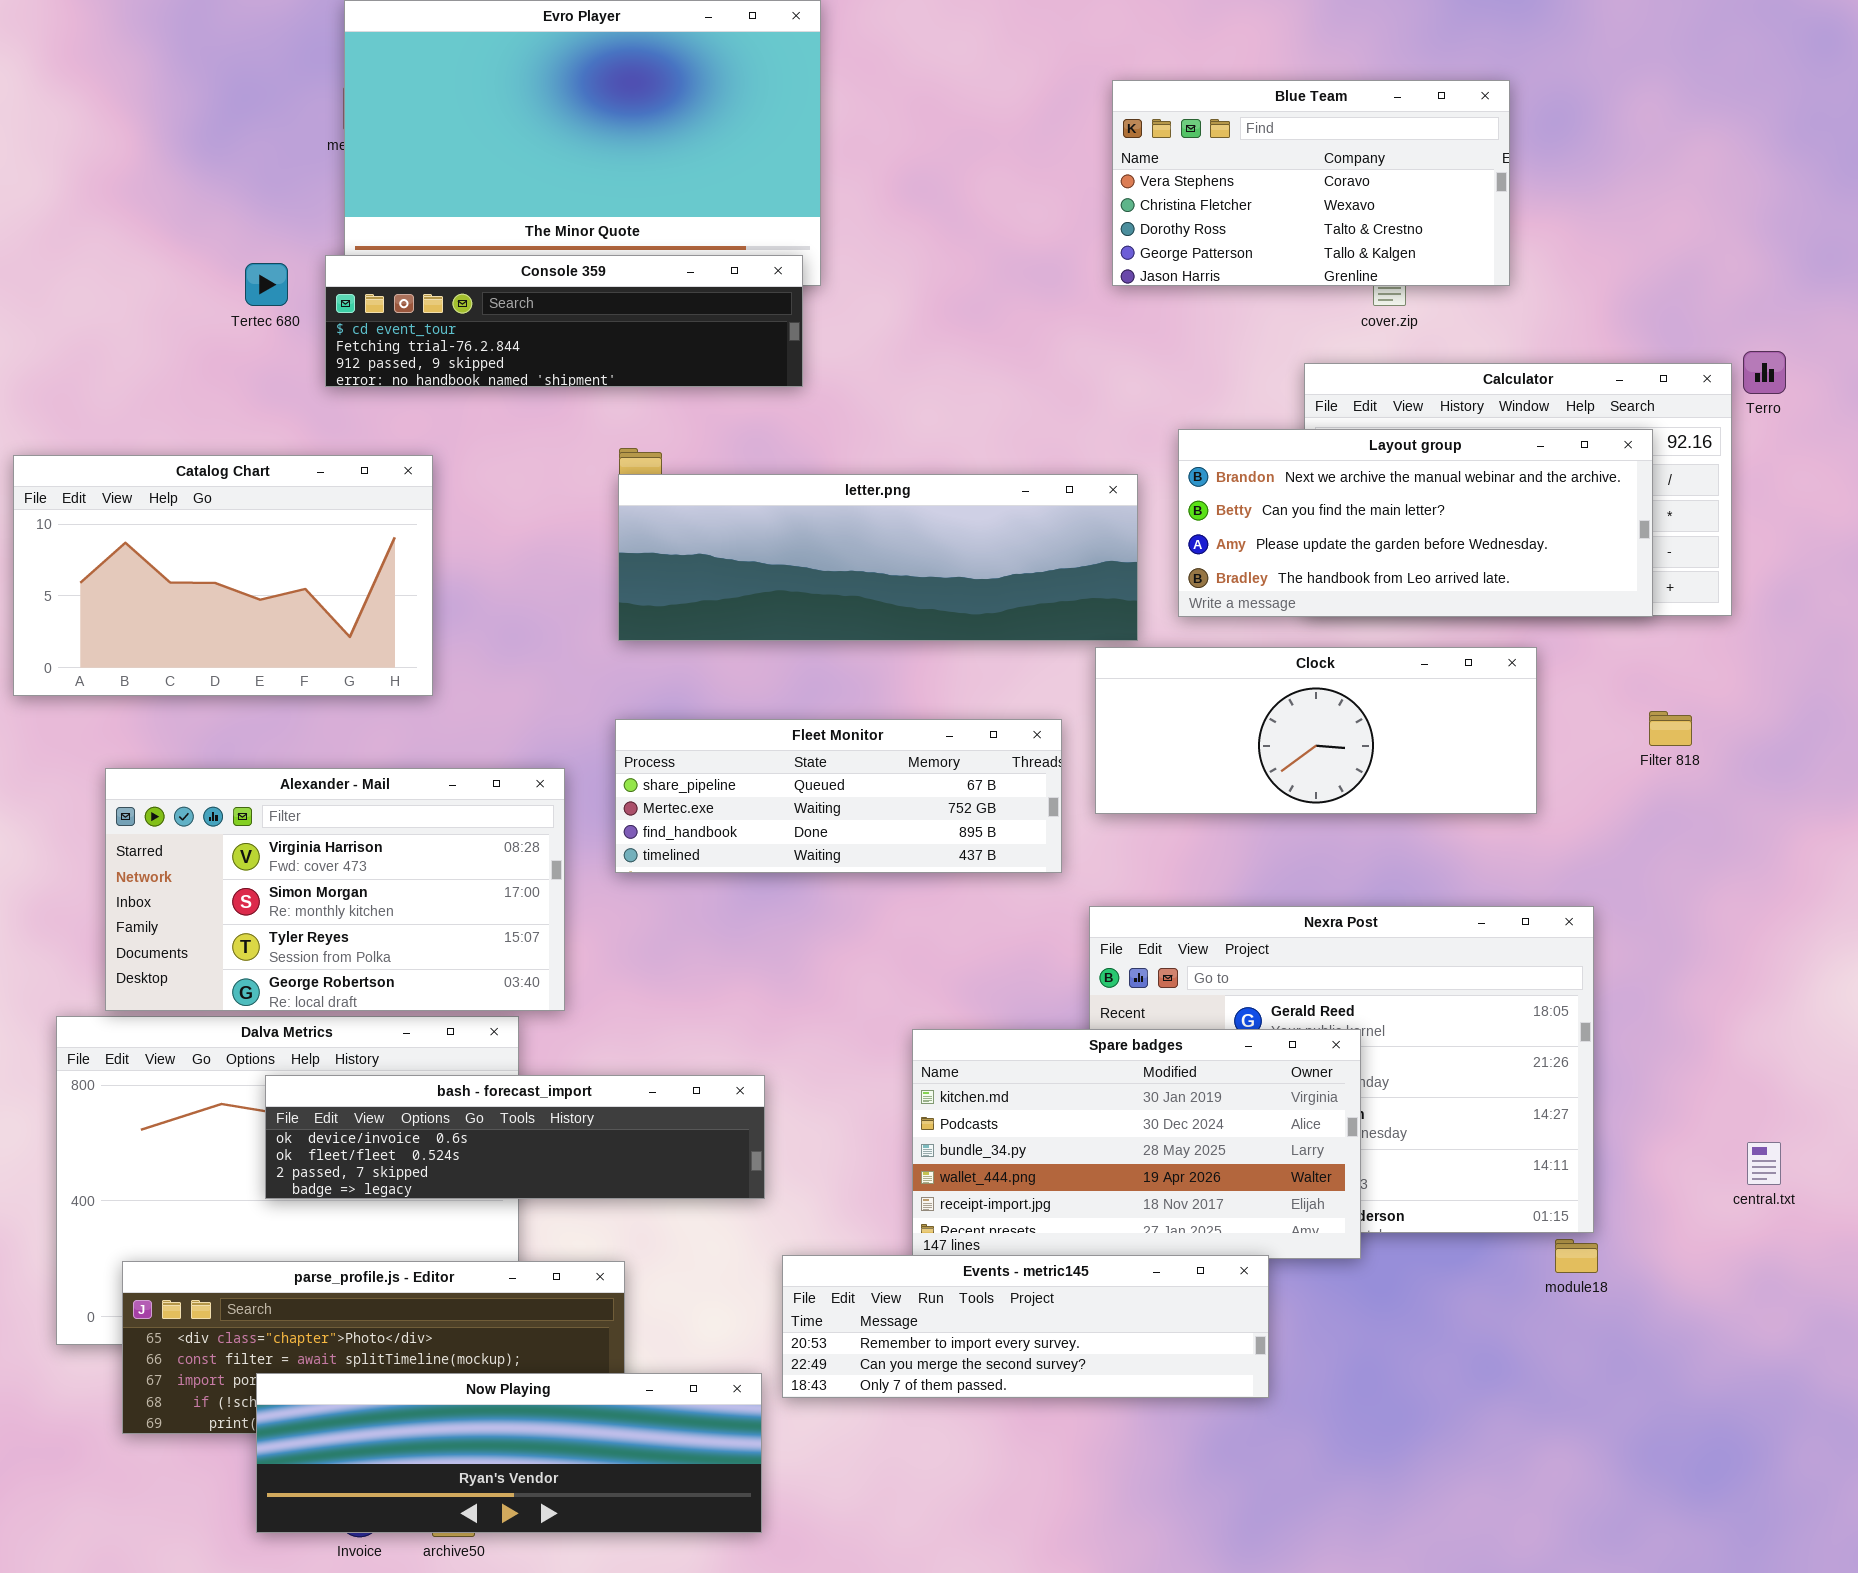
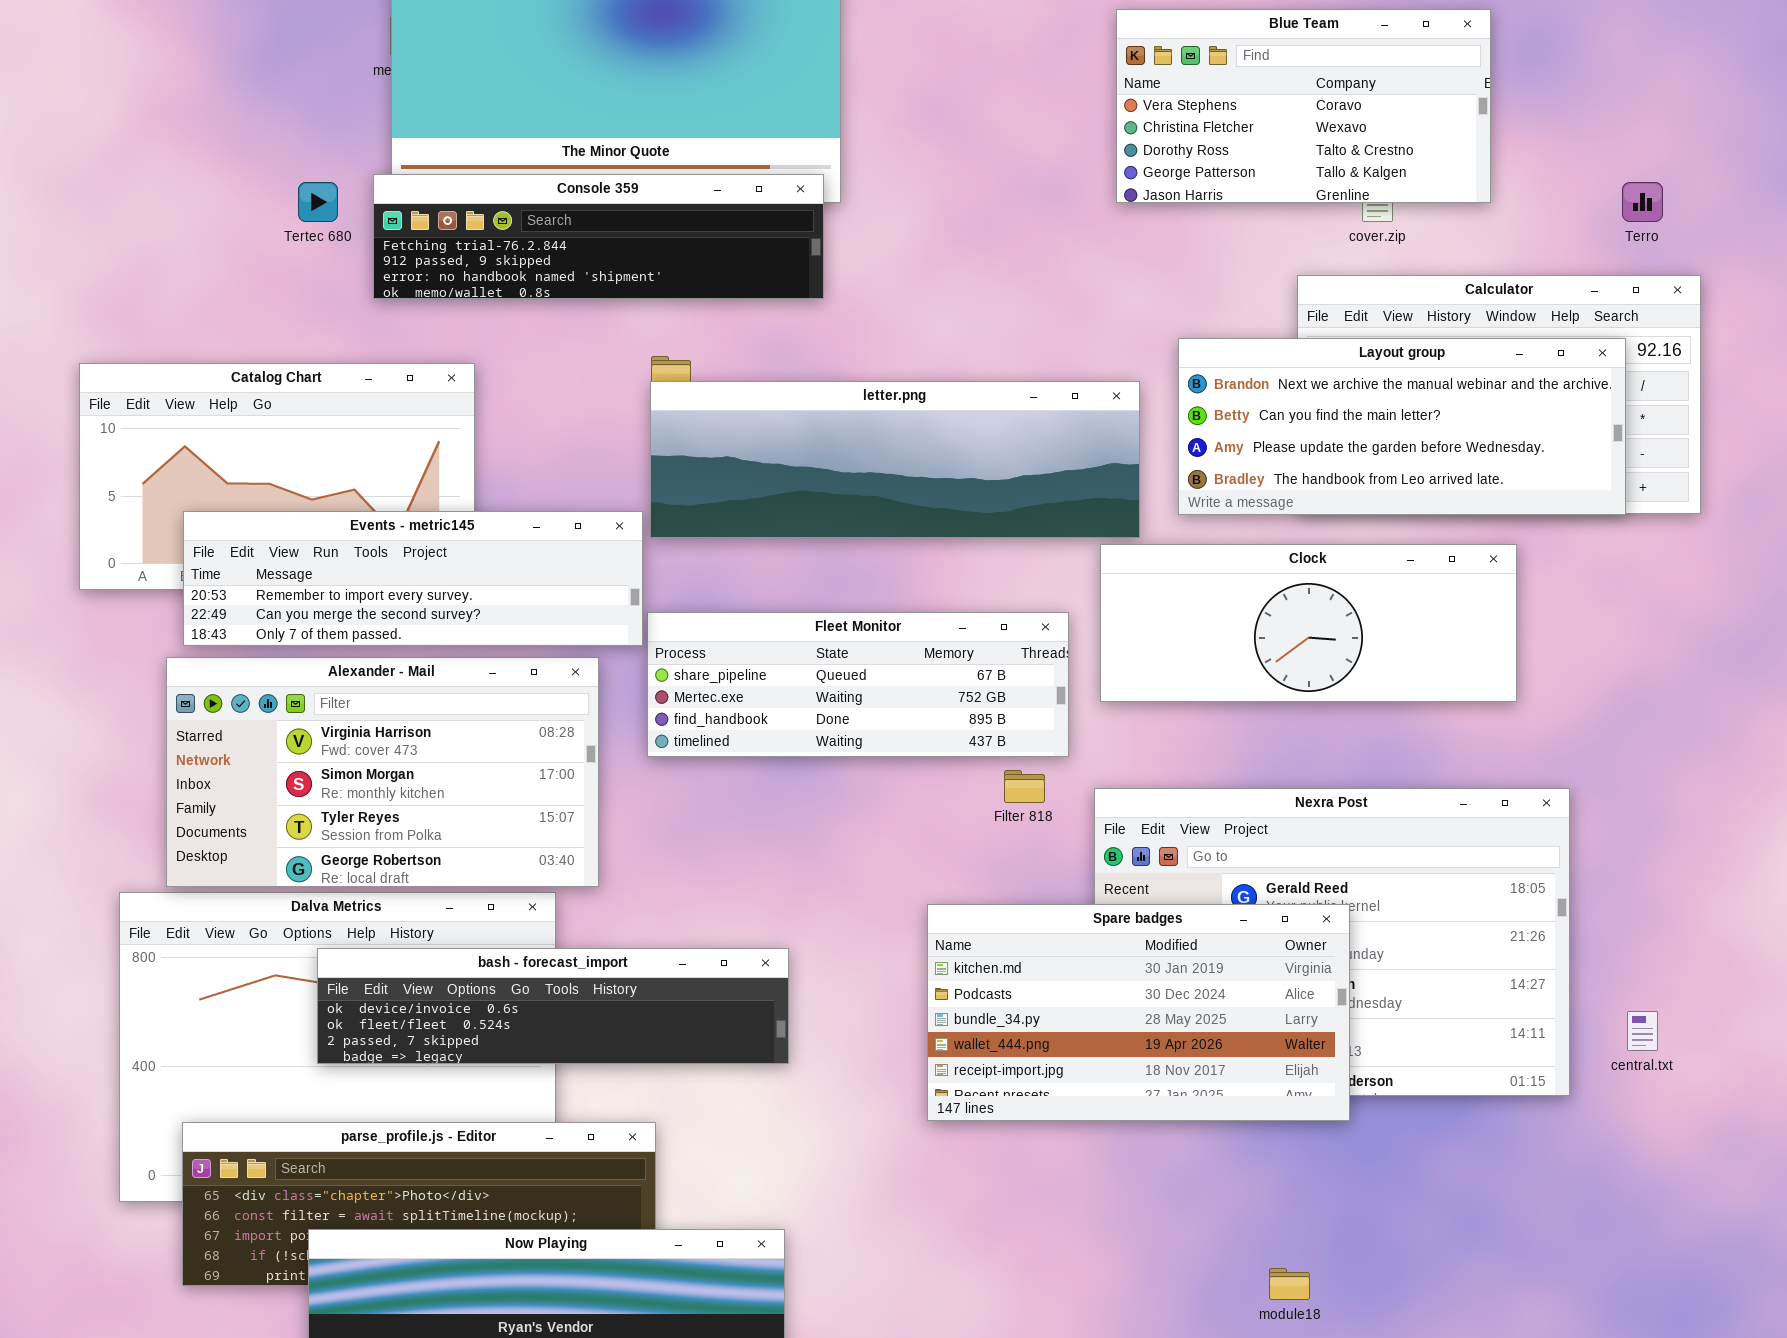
Console 359: [325,255,803,387] -> [373,174,824,299], scrolled down 1 row
Terro: [1743,351,1786,394] -> [1622,182,1663,222], moved
Filter 818: [1649,711,1692,746] -> [1004,770,1045,803], moved
central.txt: [1747,1142,1781,1185] -> [1627,1011,1658,1051], moved
module18: [1555,1239,1598,1273] -> [1269,1268,1310,1300], moved
Events - metric145: [782,1255,1269,1398] -> [183,511,643,646], moved

